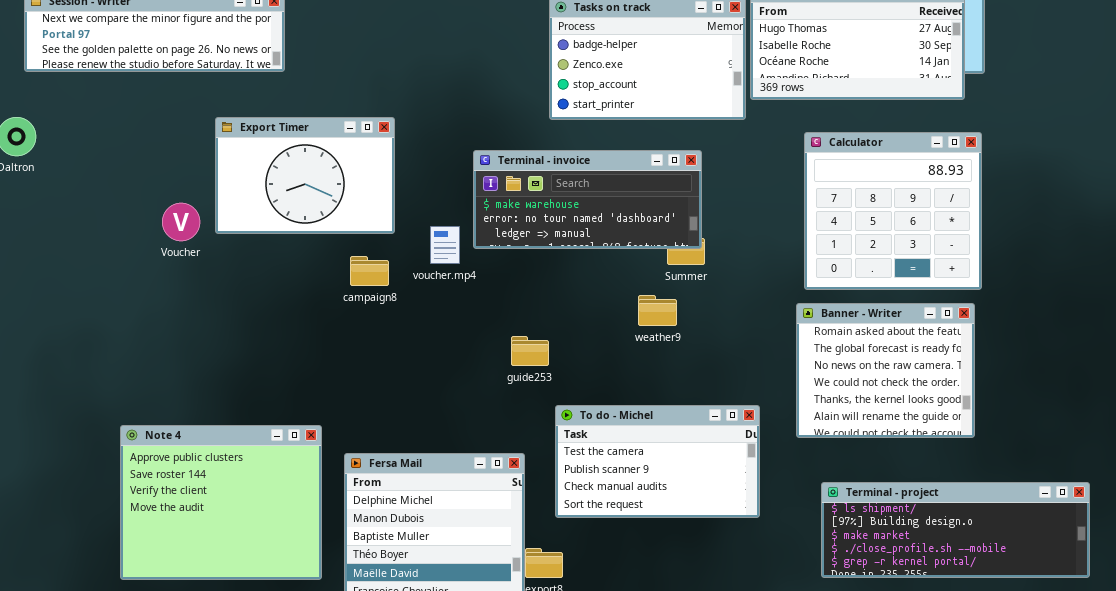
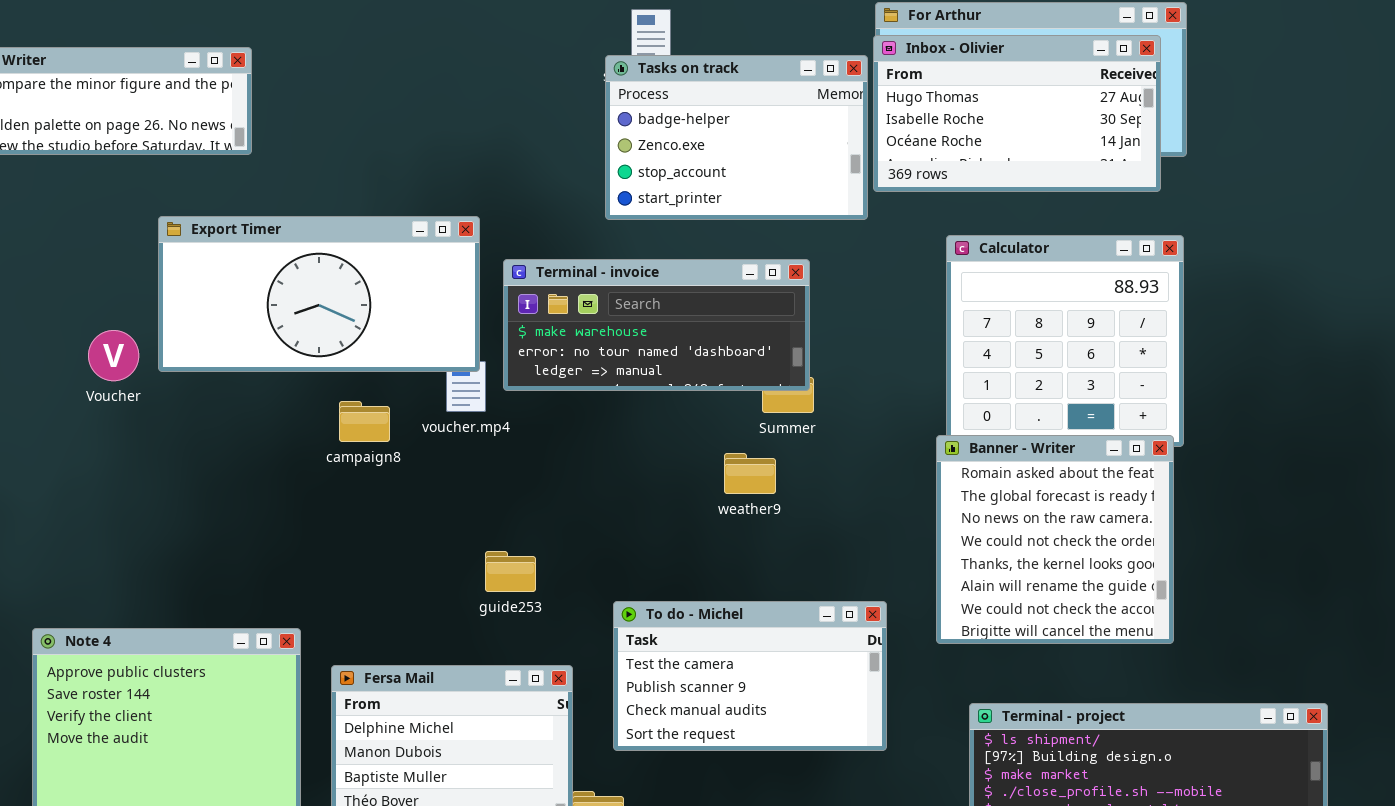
Export Timer: [215,117,395,234] -> [158,216,480,372], resized
Banner - Writer: [796,303,975,438] -> [936,435,1174,644], resized
guide253: [511,336,549,366] -> [485,551,536,592], moved

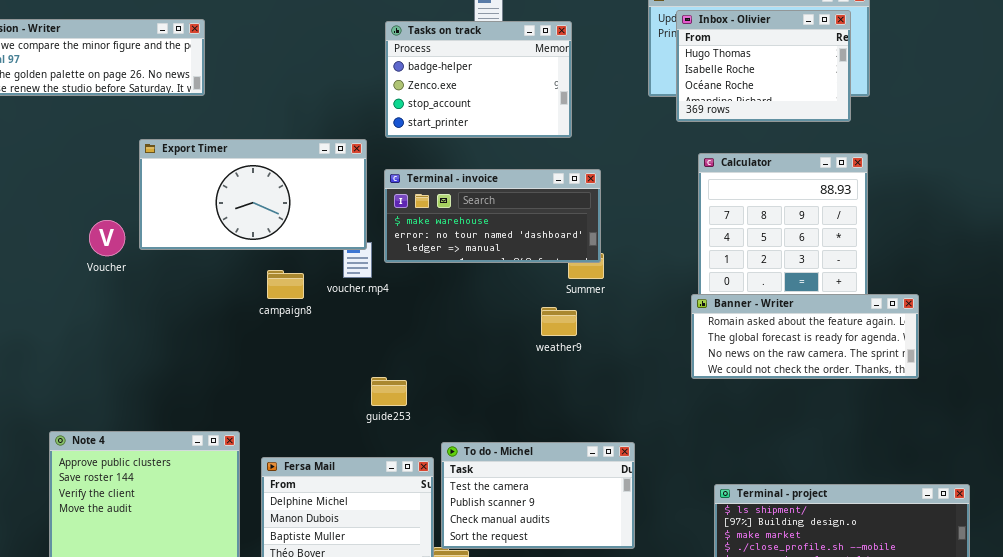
Inbox - Olivier: [873,35,1161,192] -> [676,10,851,122], resized
Tasks on track: [605,55,868,220] -> [385,21,572,138], moved
Banner - Writer: [936,435,1174,644] -> [691,294,919,379], resized
To do - Michel: [613,601,887,751] -> [441,442,635,549], moved

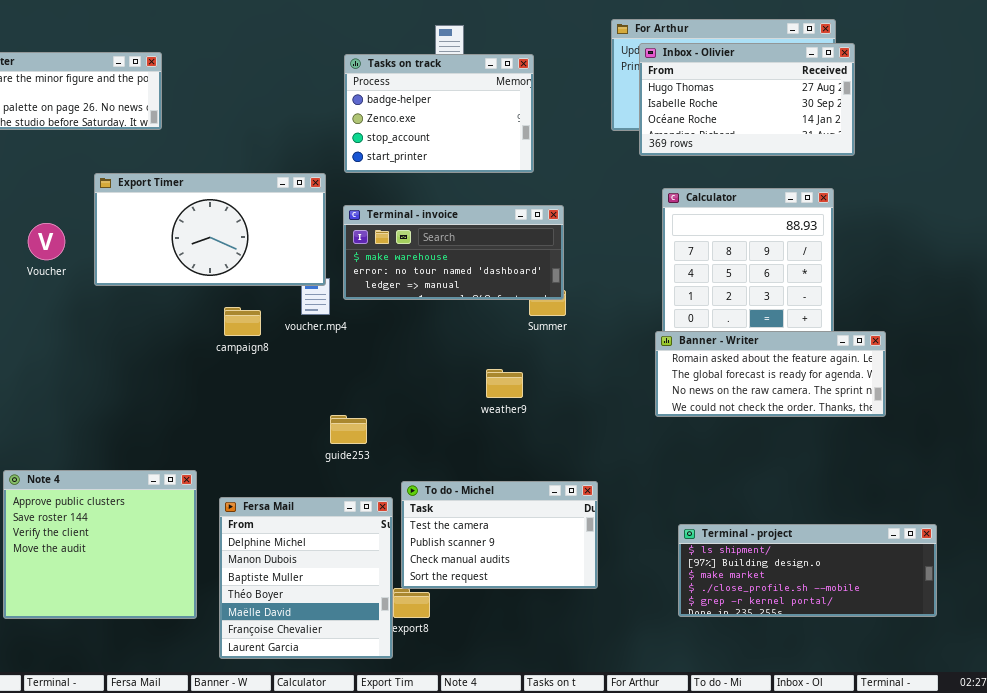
Inbox - Olivier: [676,10,851,122] -> [639,43,855,156], resized
Voucher: [89,220,125,256] -> [28,223,65,260], moved
weather9: [541,307,577,336] -> [486,369,523,398], moved

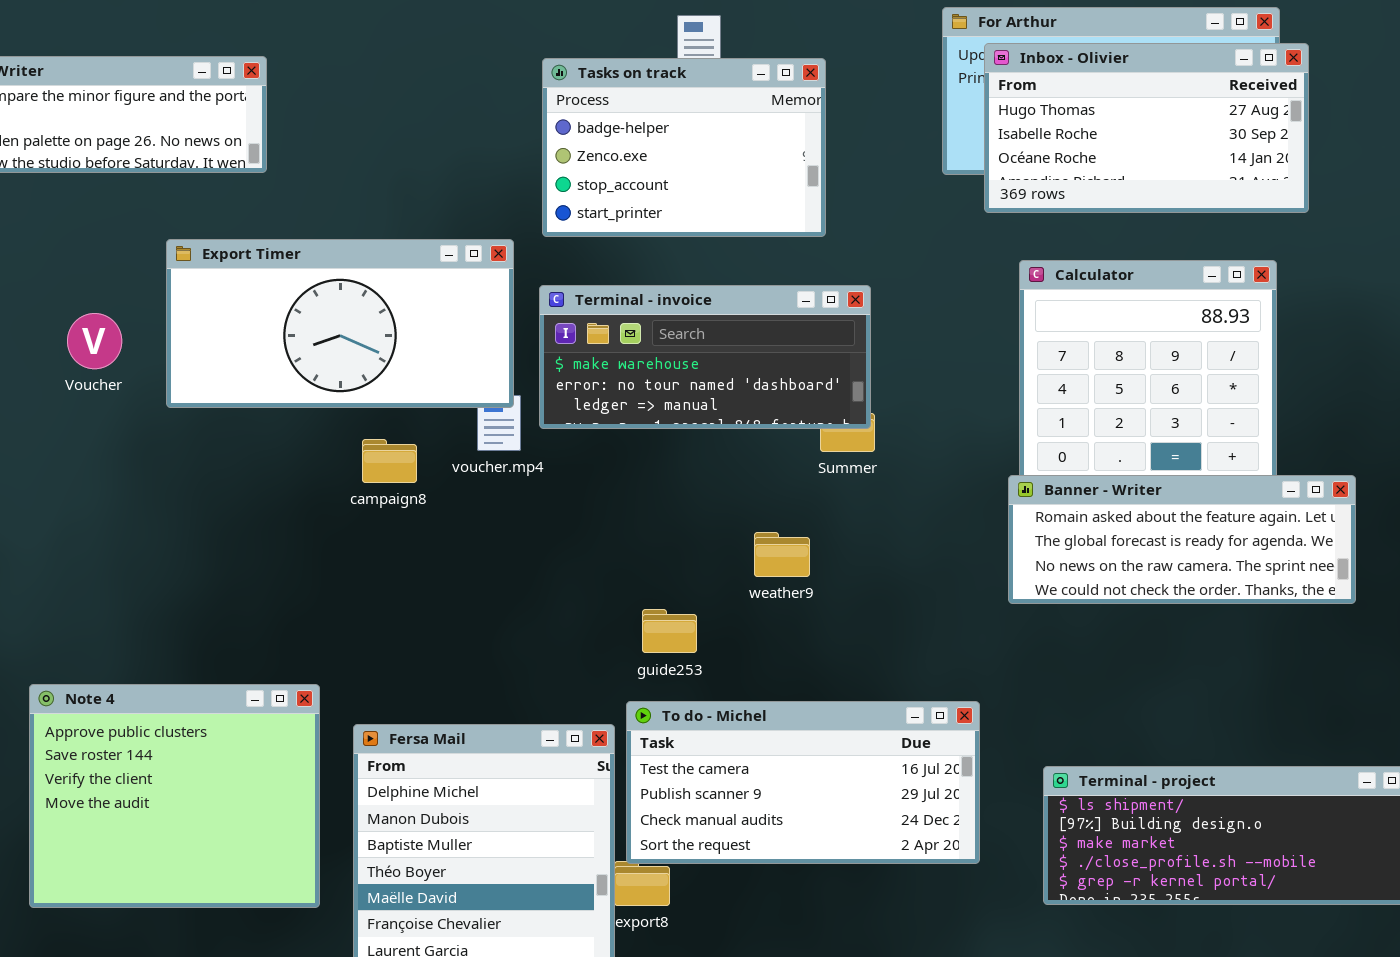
guide253: [330,415,367,444] -> [642,609,697,653], moved
To do - Michel: [401,481,598,589] -> [626,701,980,864], resized

